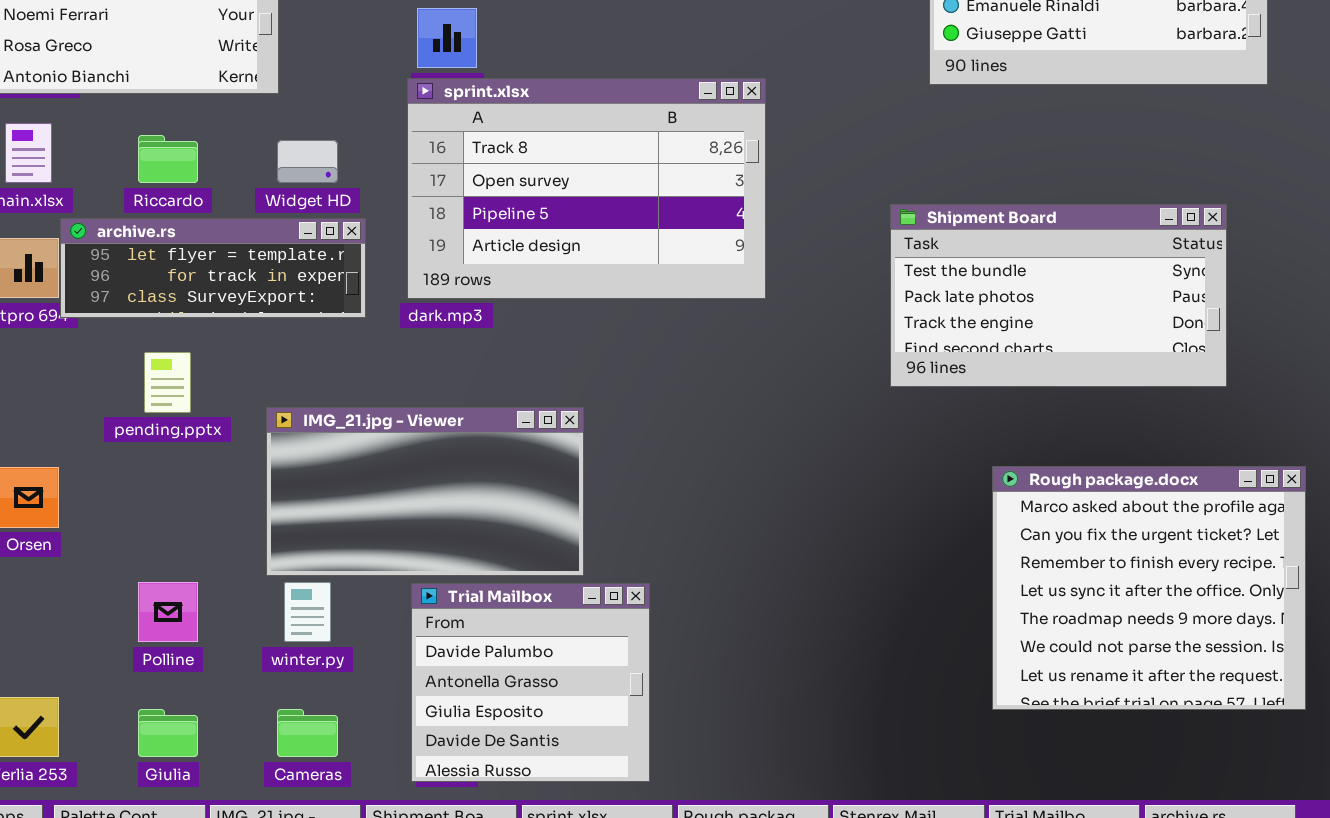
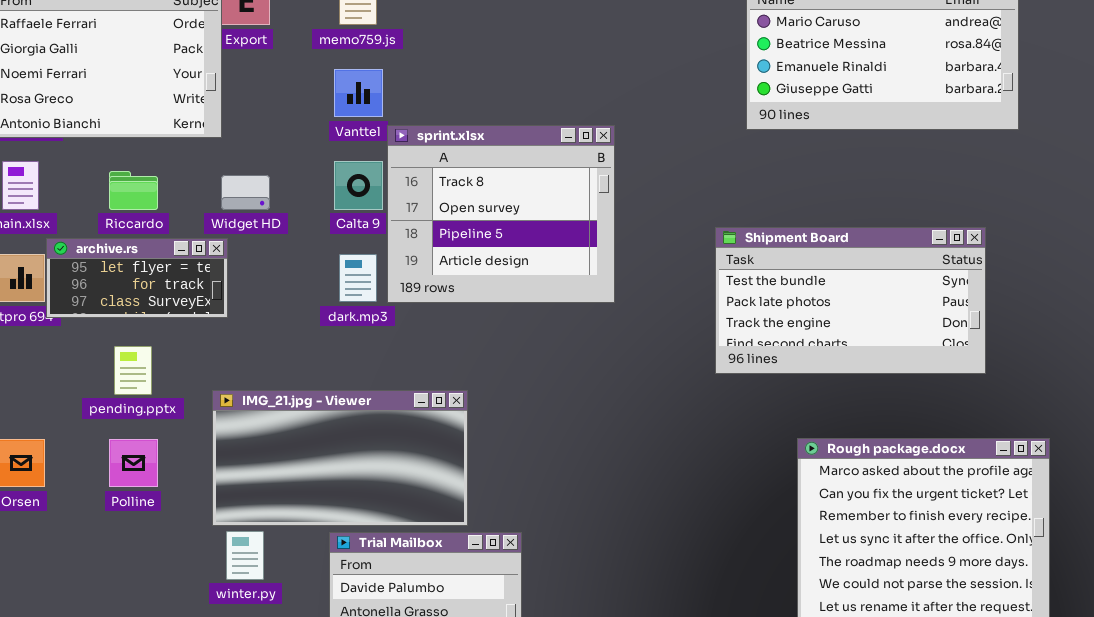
sprint.xlsx: [407,78,766,299] -> [387,125,615,303], resized
archive.rs: [60,218,366,318] -> [46,238,228,318], resized
Polline: [138,582,198,642] -> [109,439,158,487], moved

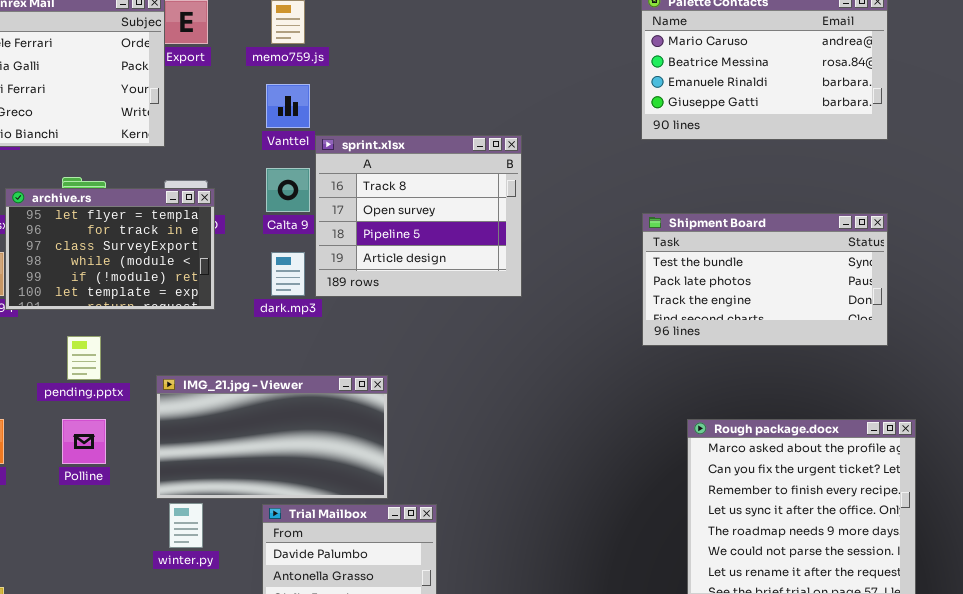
Shipment Board: [715,227,986,374] -> [642,213,888,346], moved
archive.rs: [46,238,228,318] -> [5,188,215,310], resized

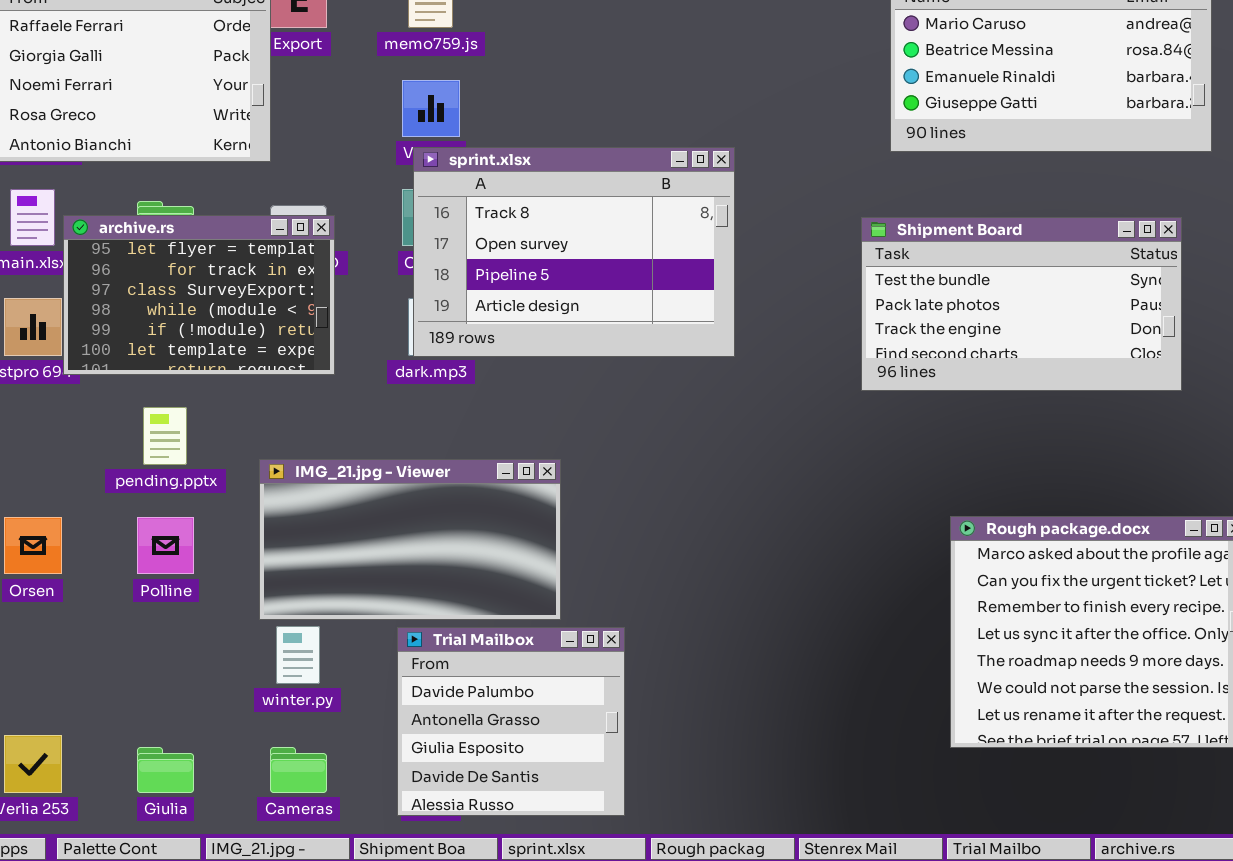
sprint.xlsx: [315,135,522,297] -> [413,147,735,357], resized
Shipment Board: [642,213,888,346] -> [861,217,1182,391], moved

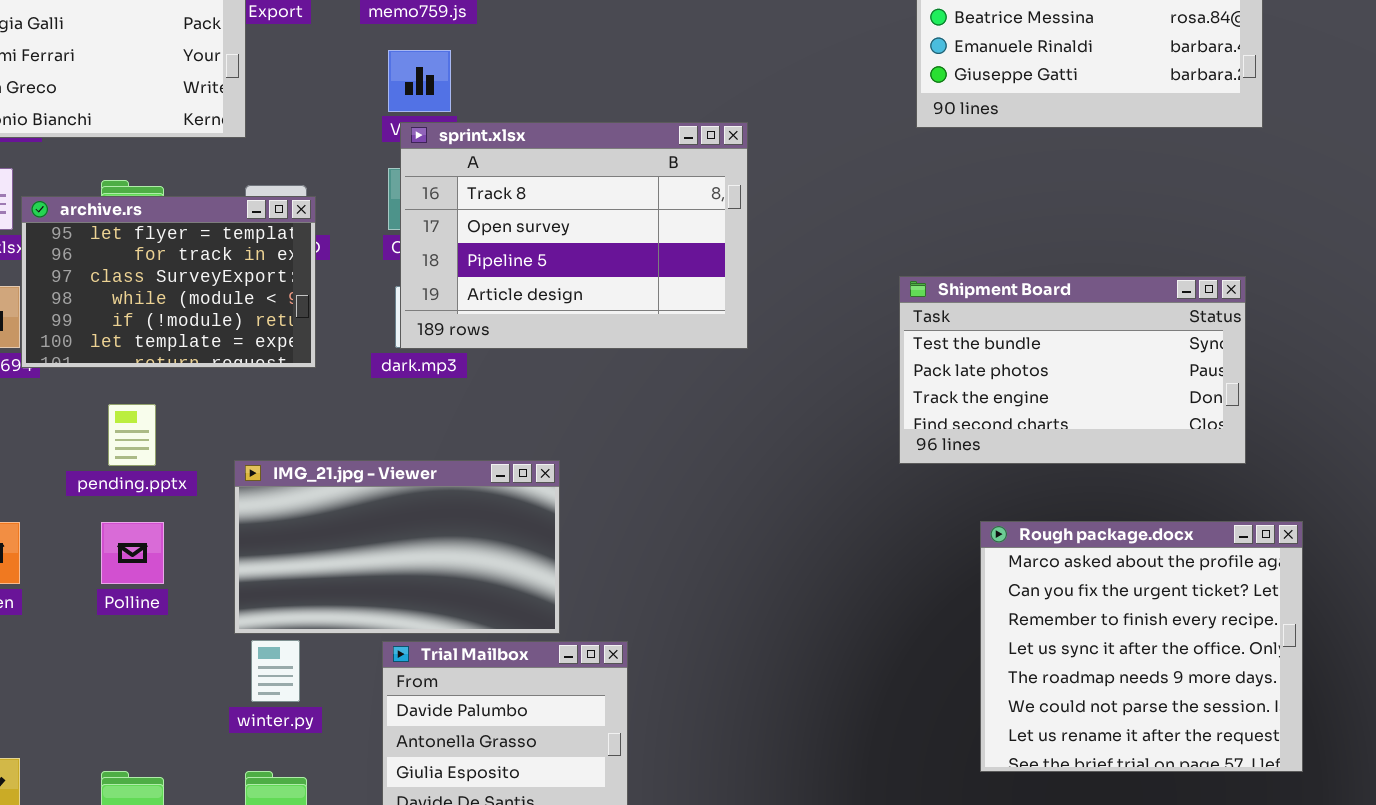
Shipment Board: [861,217,1182,391] -> [899,276,1246,464], moved

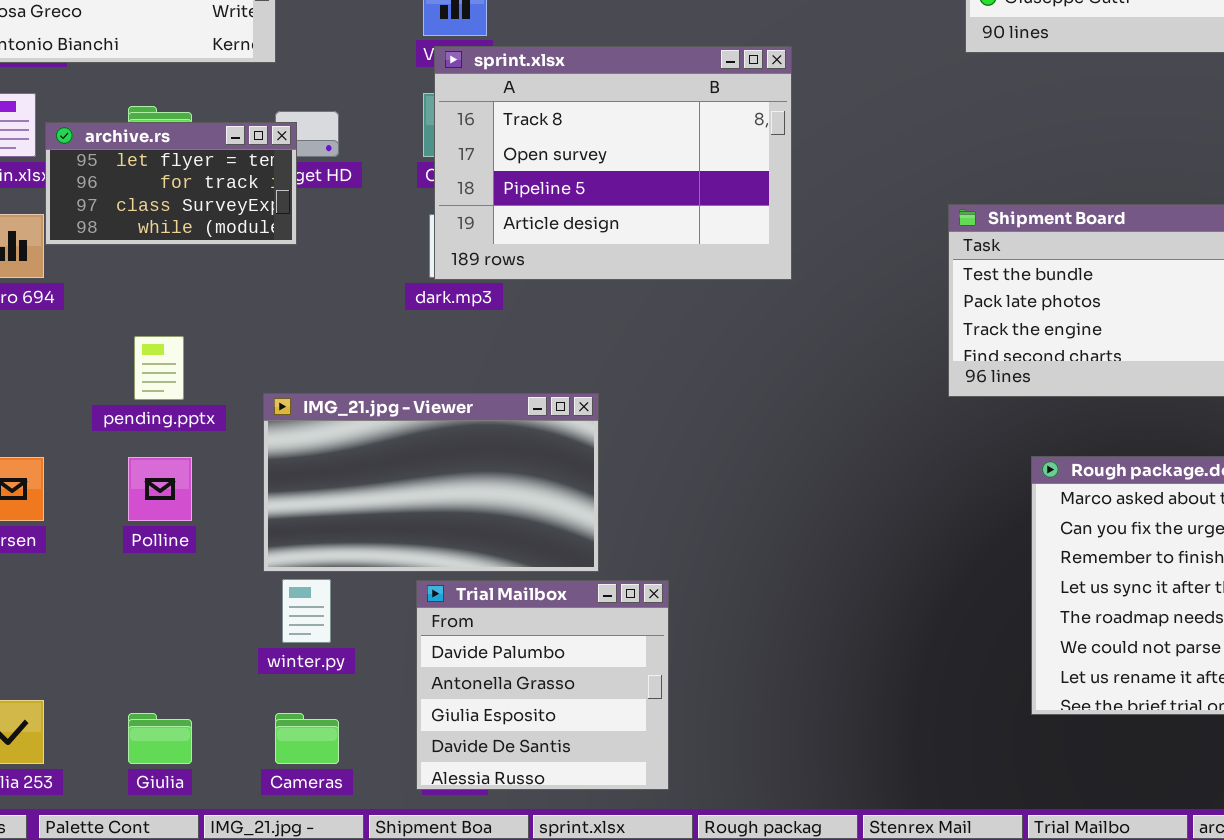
archive.rs: [21,196,316,368] -> [45,122,297,245], resized

